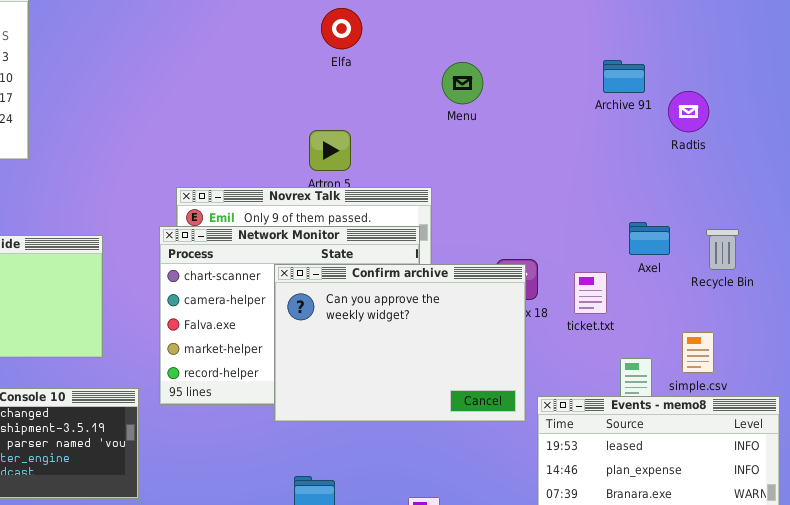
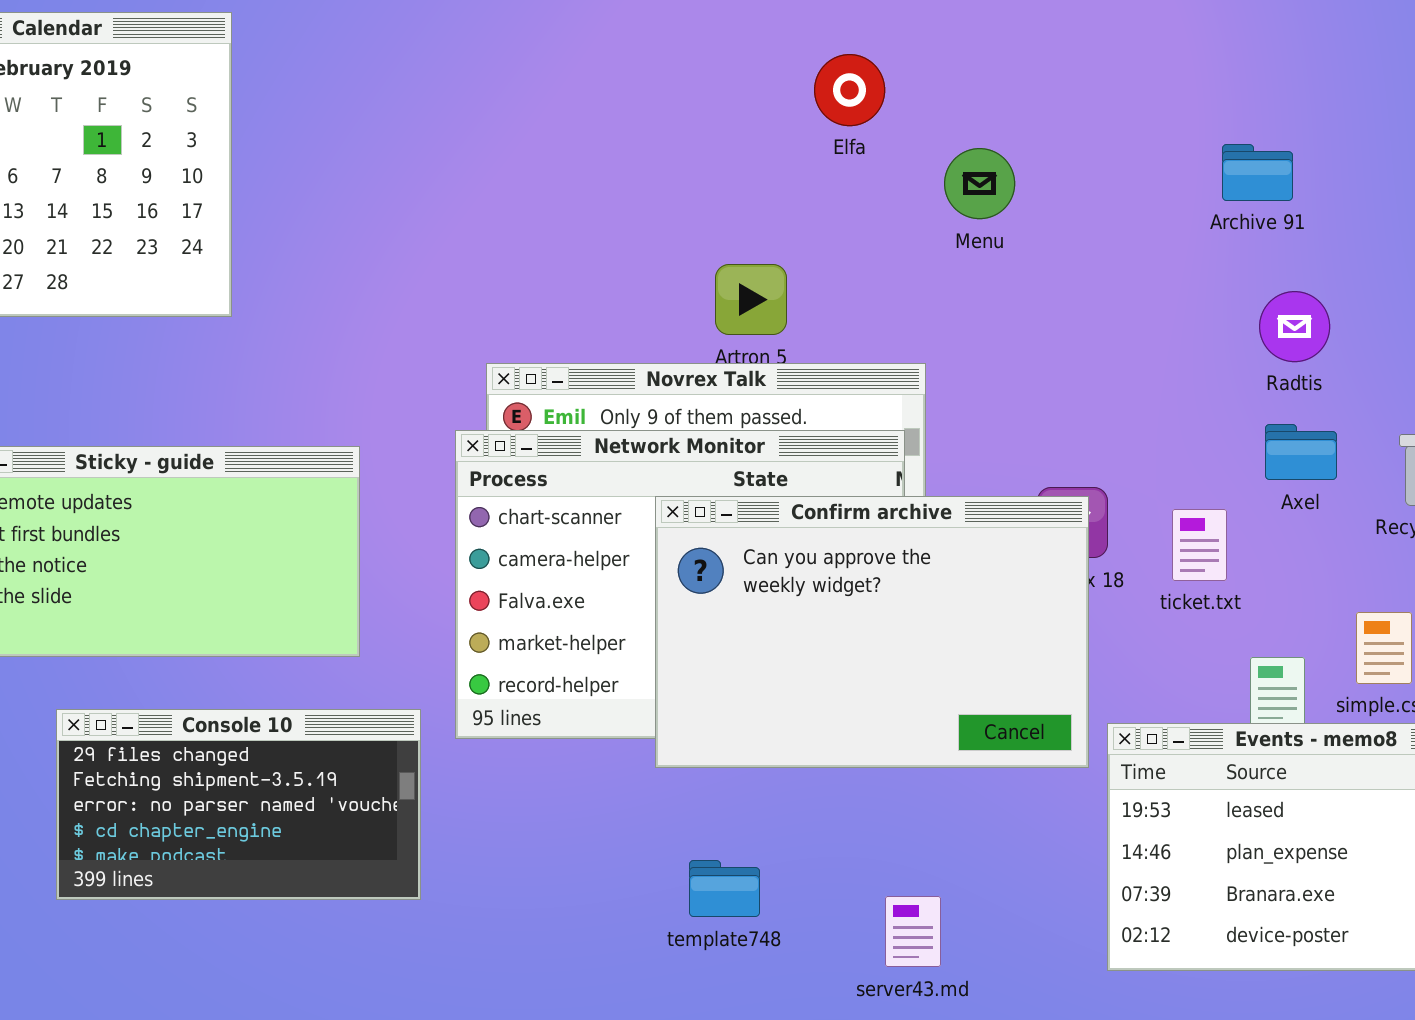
Elfa: [321,8,362,49] -> [814,54,885,126], moved
Radtis: [668,91,709,132] -> [1259,291,1330,362], moved

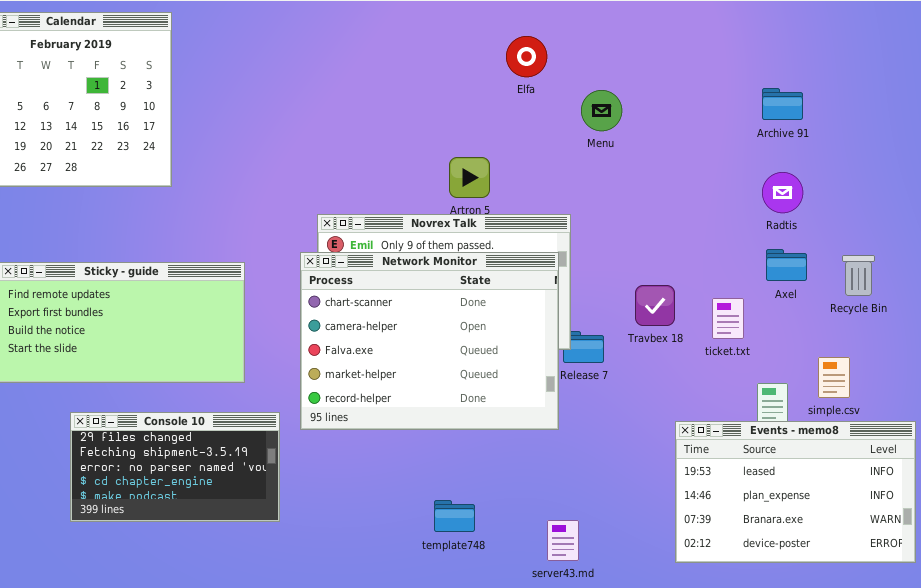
Archive 91: [1222,144,1293,201] -> [762,88,803,120], moved
Confirm archive: [655,496,1089,768] -> none, closed

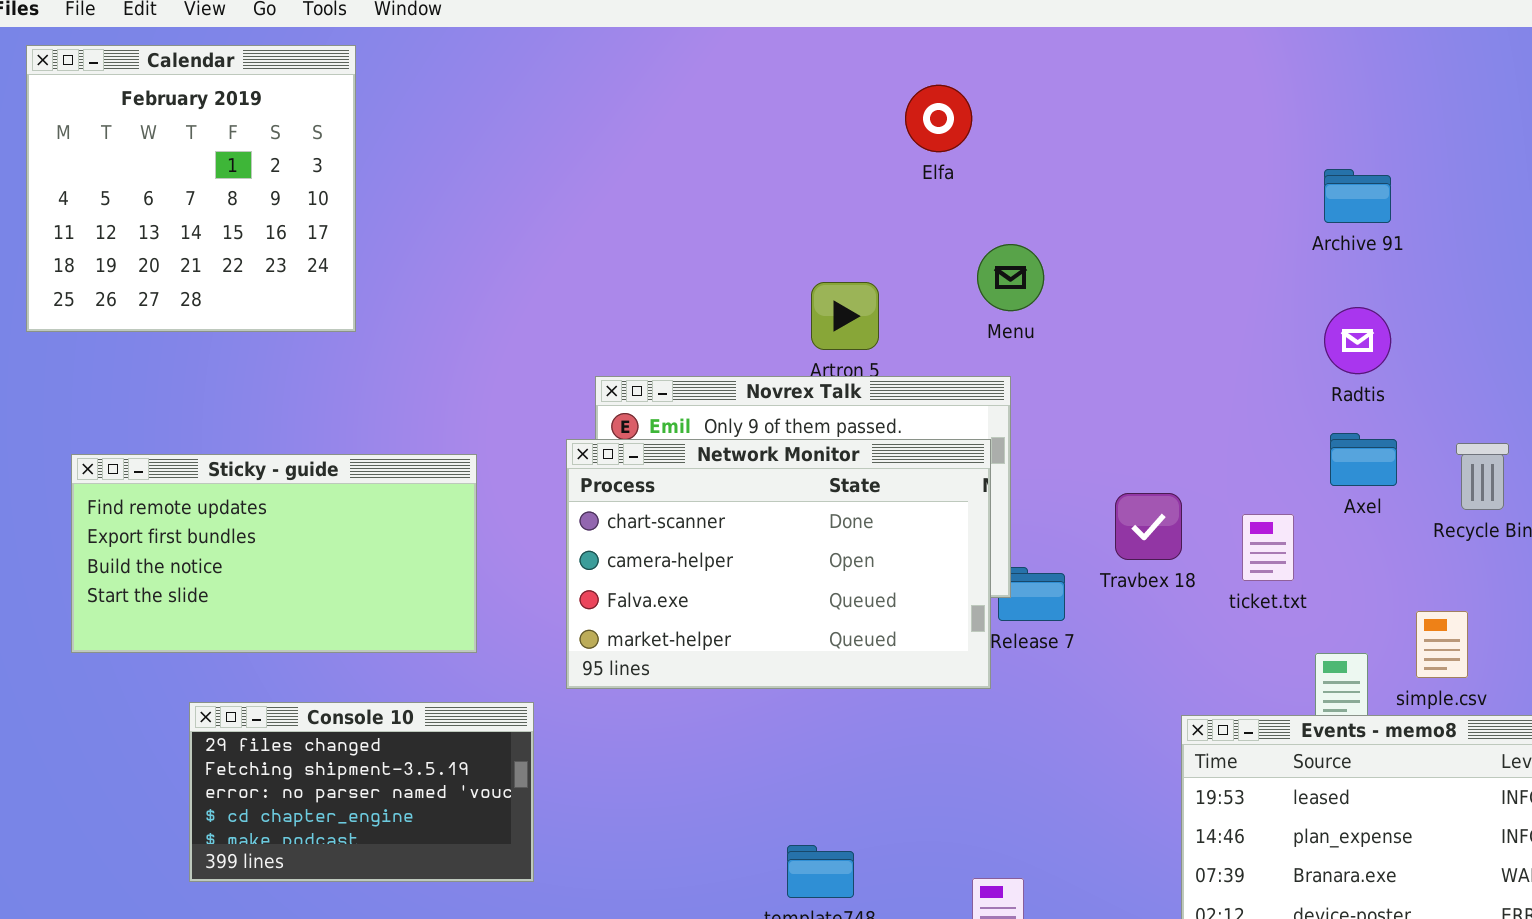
Menu: [581,90,622,131] -> [977,244,1044,311], moved
Network Monitor: [300,252,559,430] -> [566,439,991,689], resized

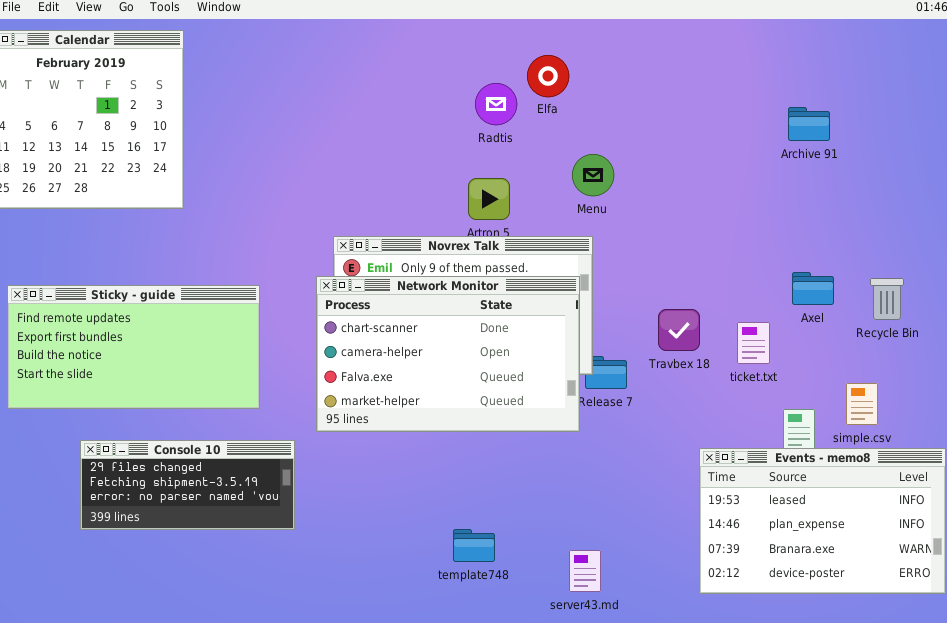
Radtis: [1324,307,1391,374] -> [475,83,517,125], moved
Console 10: [189,702,534,882] -> [80,440,295,530], resized

